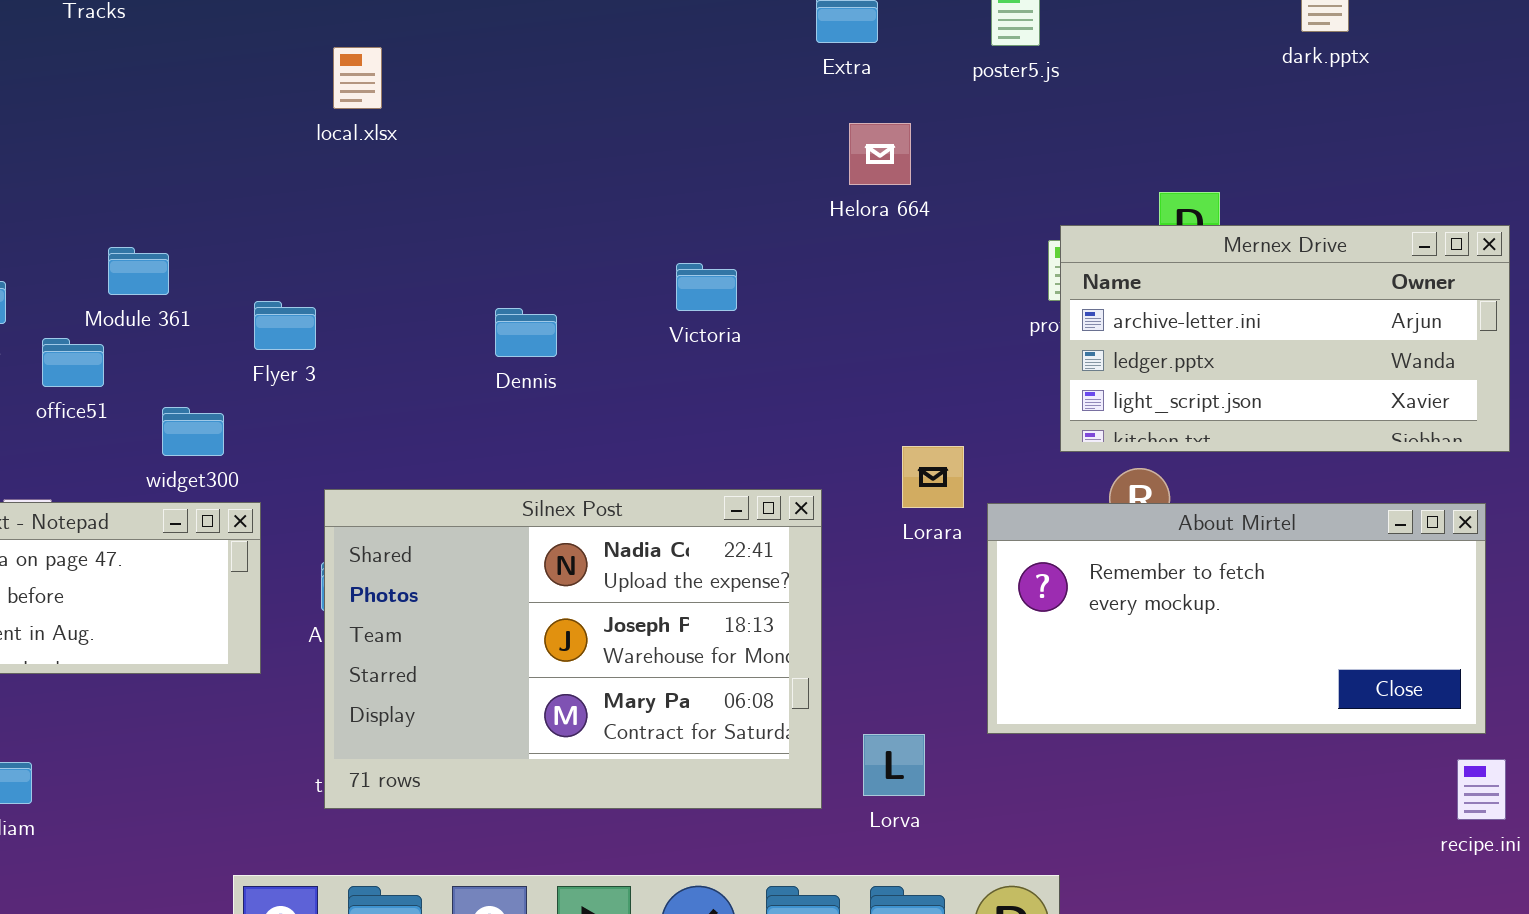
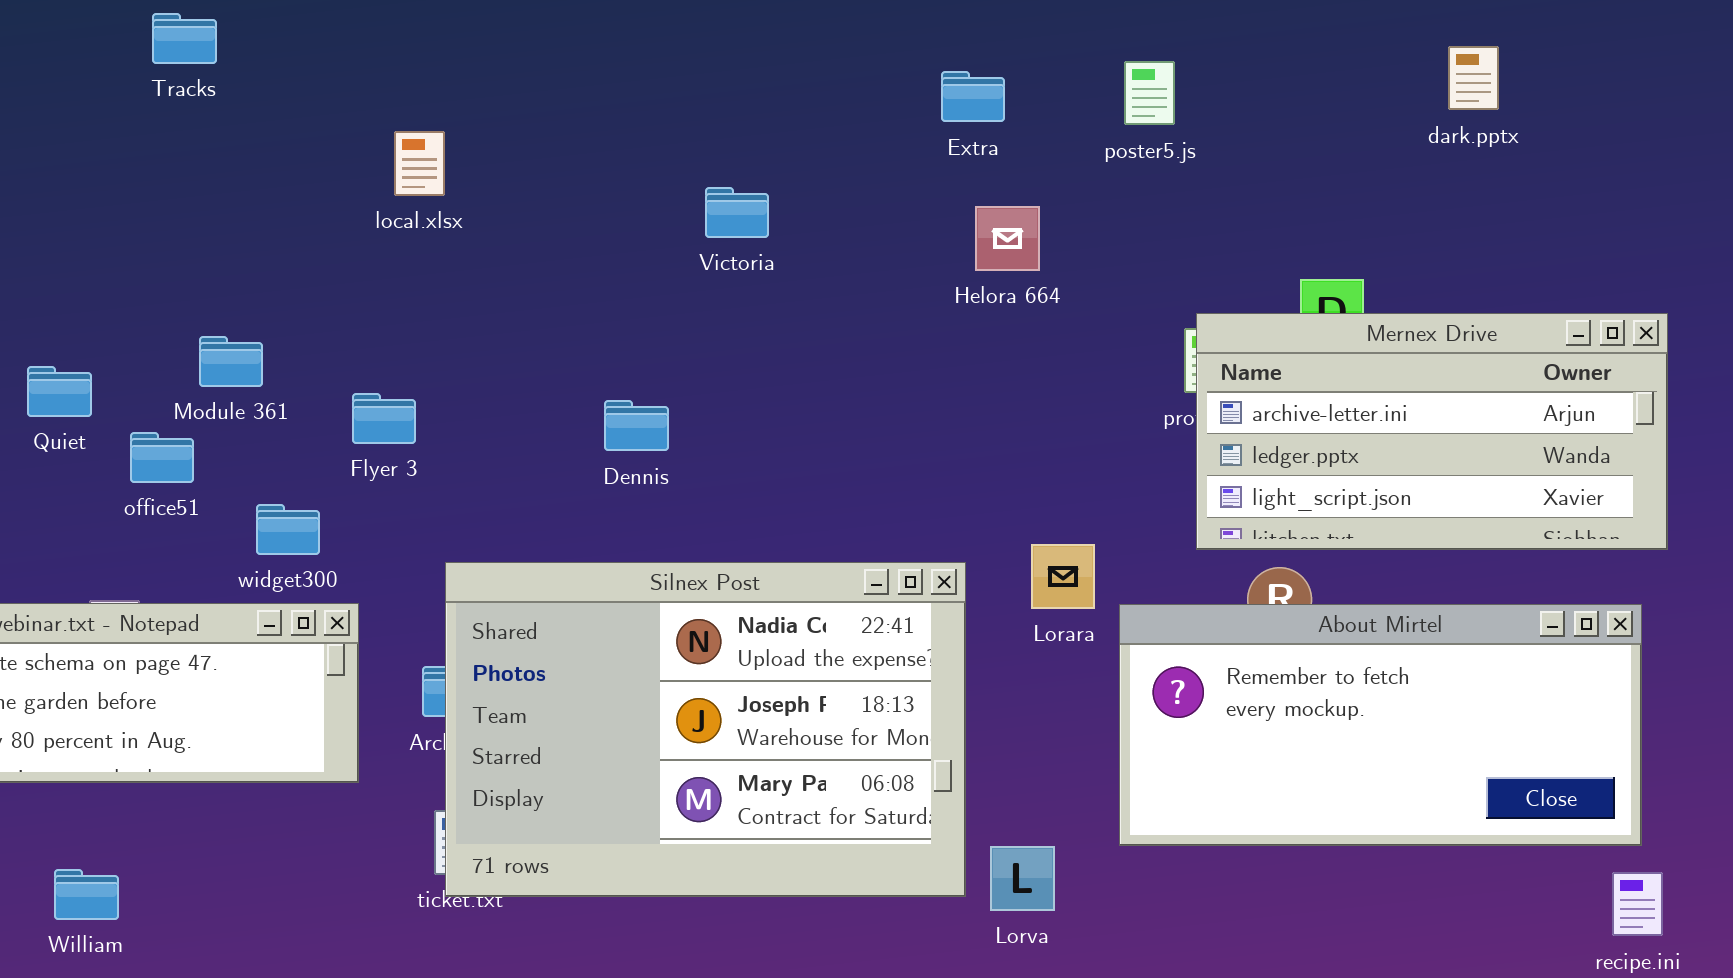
local.xlsx: [333,47,382,109] -> [394,131,445,196], moved
Victoria: [676,263,737,311] -> [705,187,769,238], moved
Silnex Post: [324,489,822,809] -> [445,562,966,897], moved

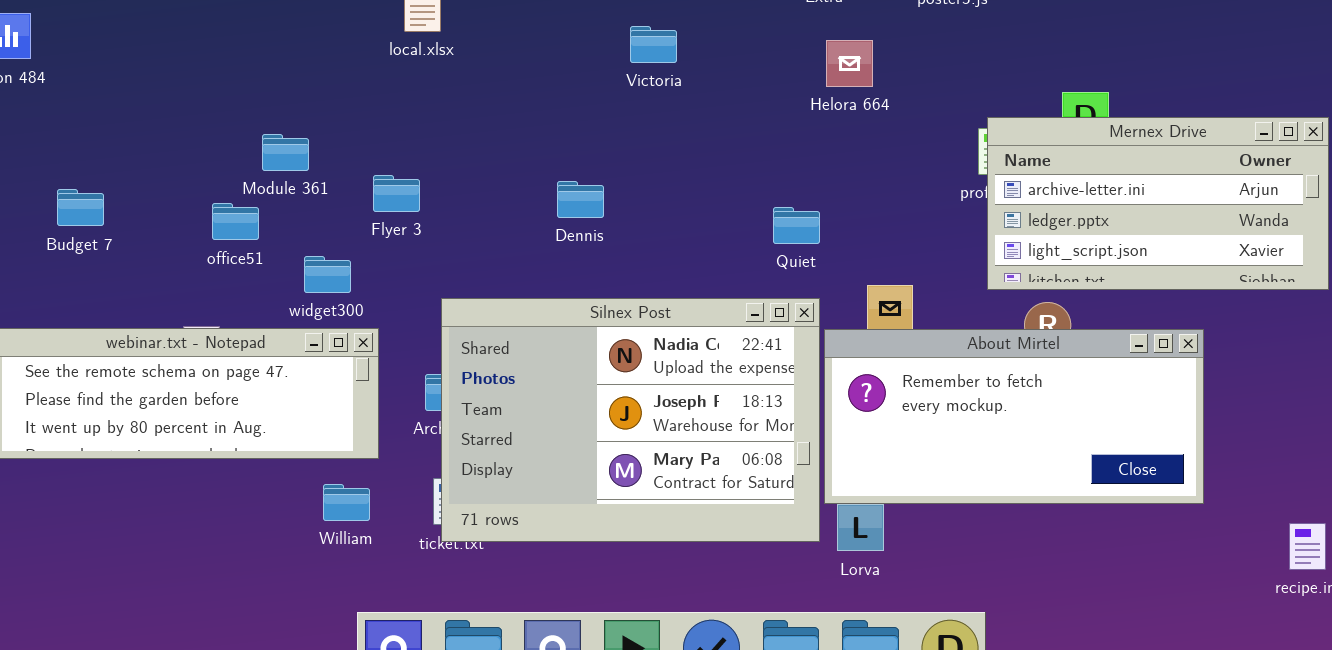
Quiet: [27,366,92,417] -> [773,207,820,244], moved
About Mirtel: [1119,604,1642,846] -> [824,329,1204,504], moved
William: [54,869,119,920] -> [323,484,370,521], moved

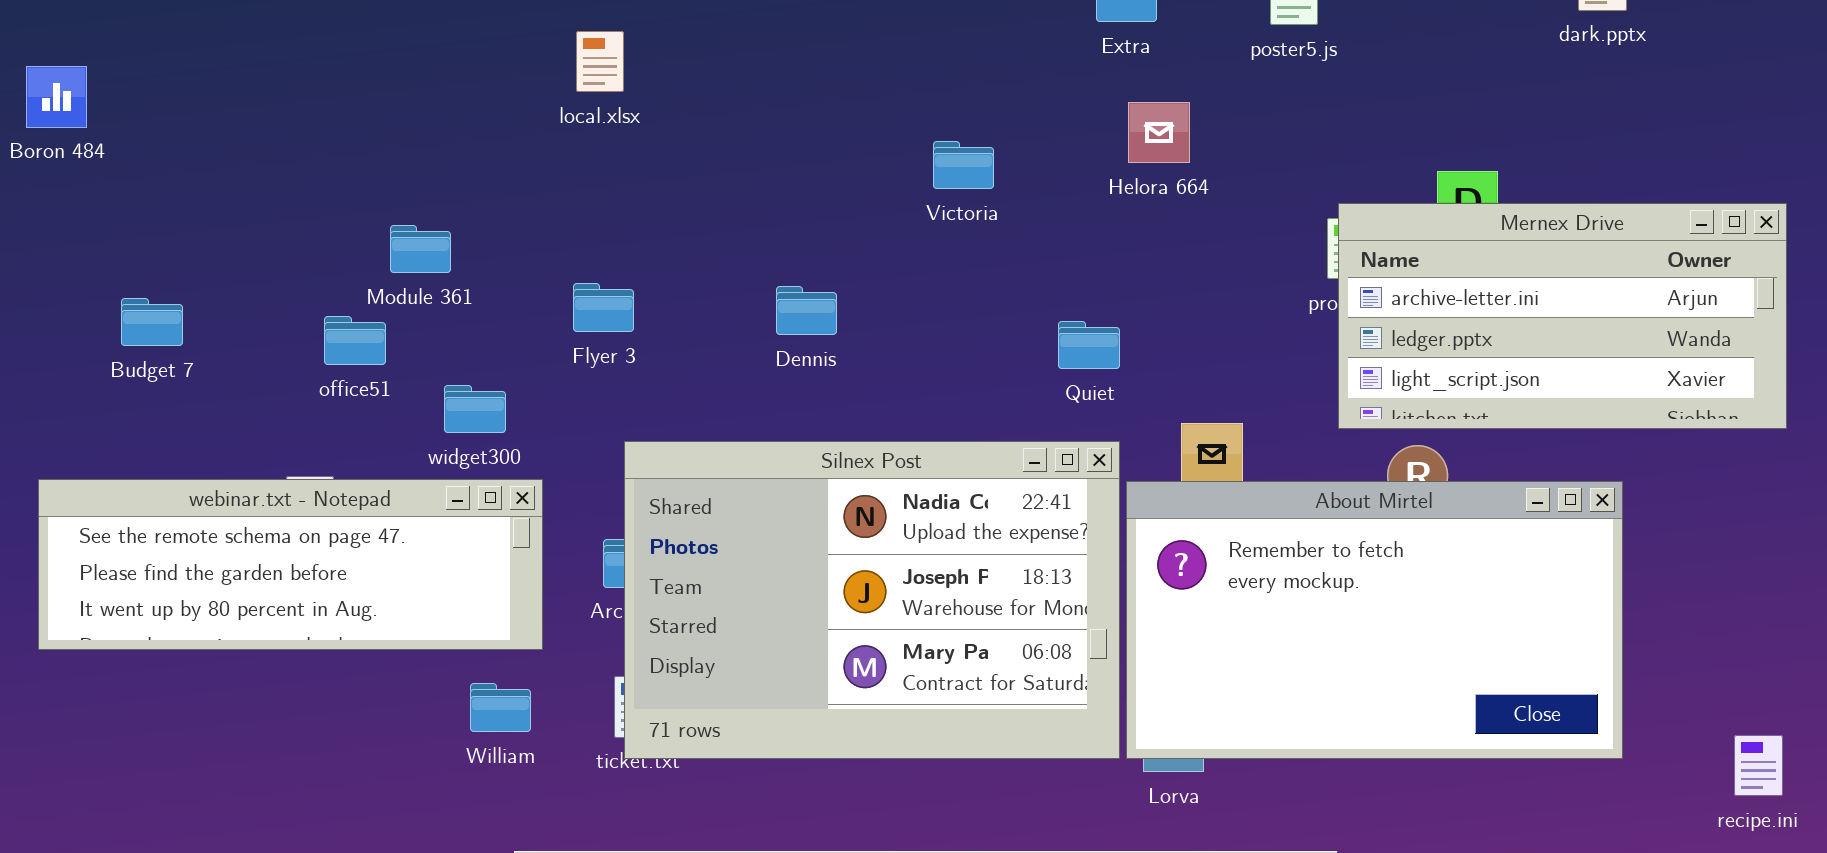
Victoria: [630,26,677,63] -> [933,141,994,189], moved
Flyer 3: [373,175,420,212] -> [573,283,634,332], moved
About Mirtel: [824,329,1204,504] -> [1126,481,1623,759], resized

